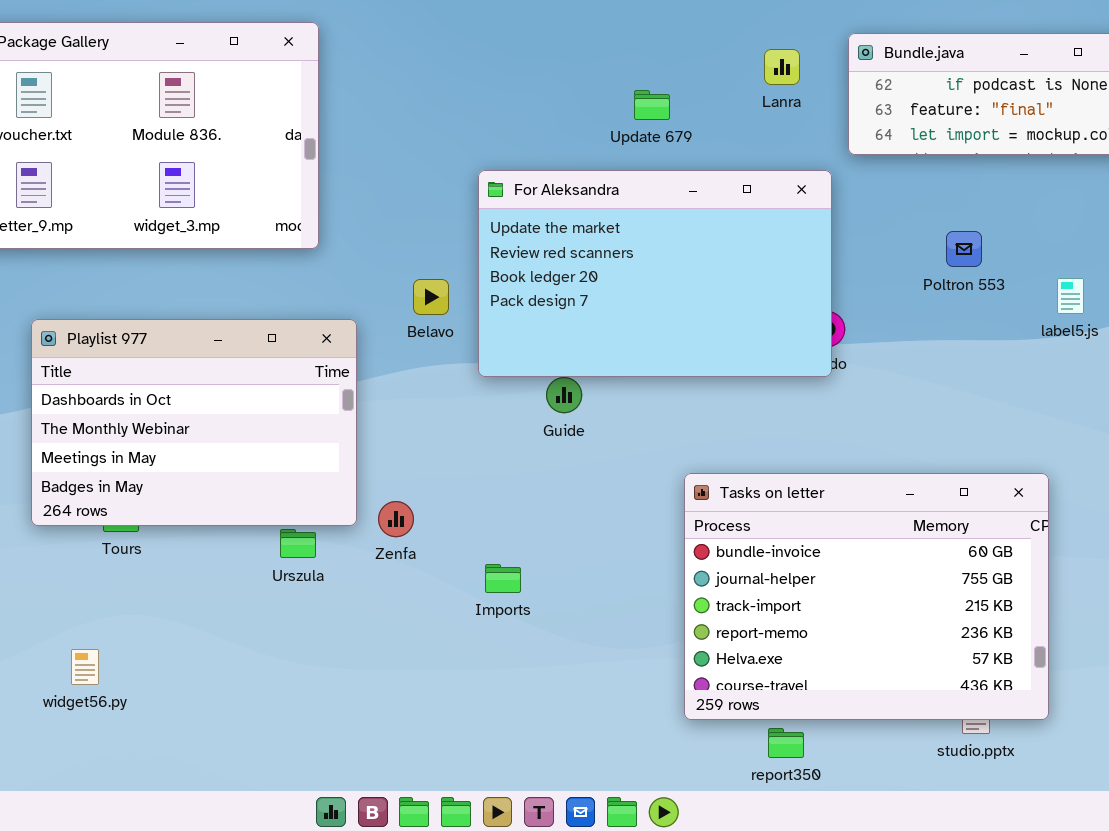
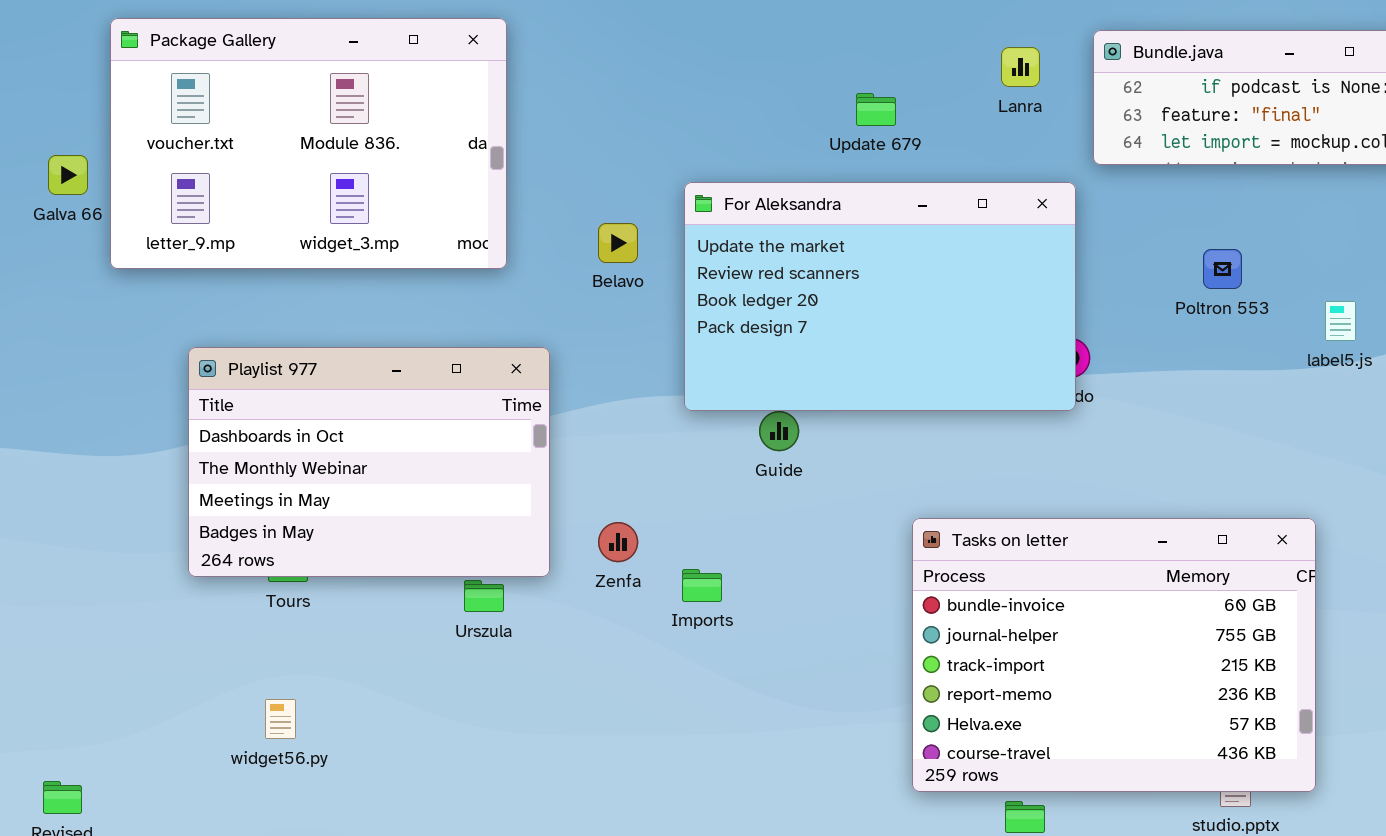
Belavo: [413,279,449,315] -> [598,223,638,263], moved
Zenfa: [378,501,414,537] -> [598,522,638,562], moved
Imports: [485,564,521,593] -> [682,569,722,602], moved
widget56.py: [71,649,99,685] -> [265,699,296,739], moved

